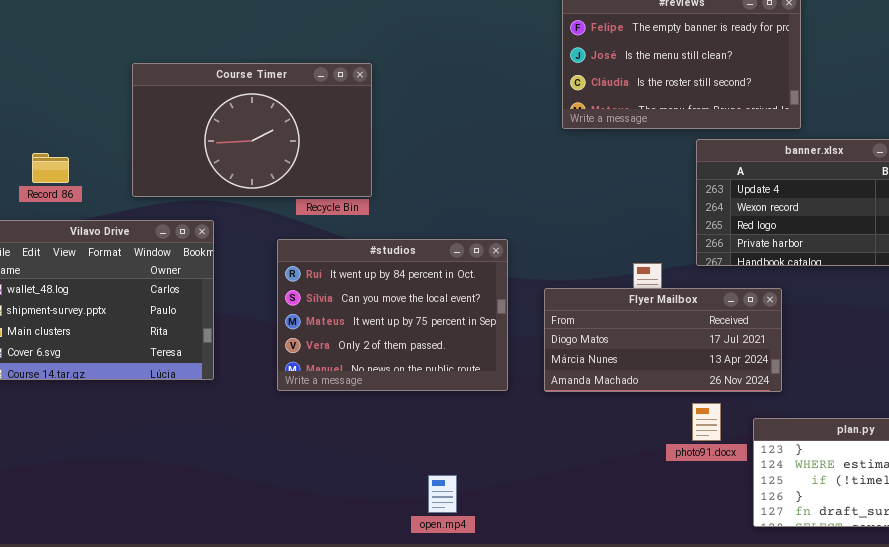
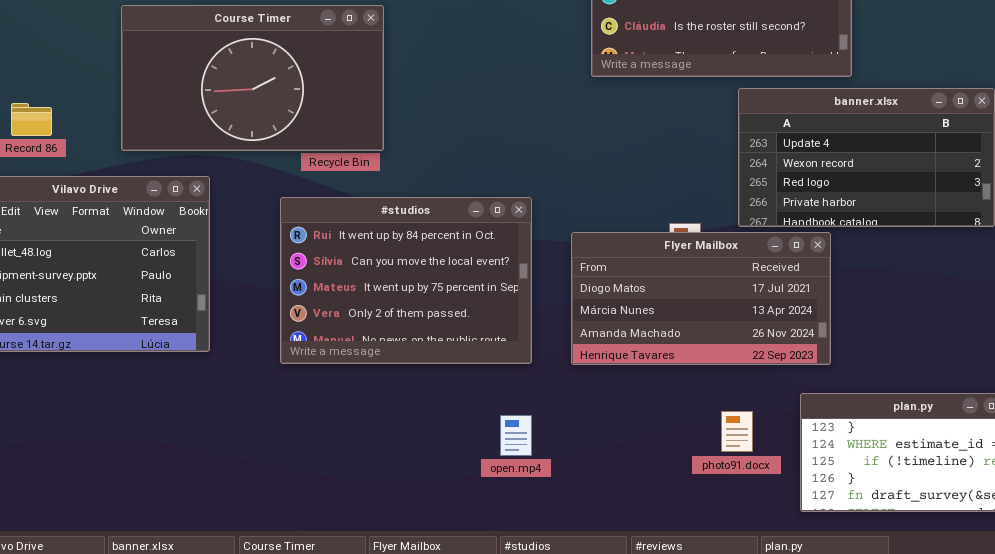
Flyer Mailbox: [544,288,782,392] -> [571,232,831,365], resized
photo91.docx: [692,403,721,441] -> [721,411,753,452], moved
open.mp4: [428,475,457,513] -> [500,415,532,456], moved

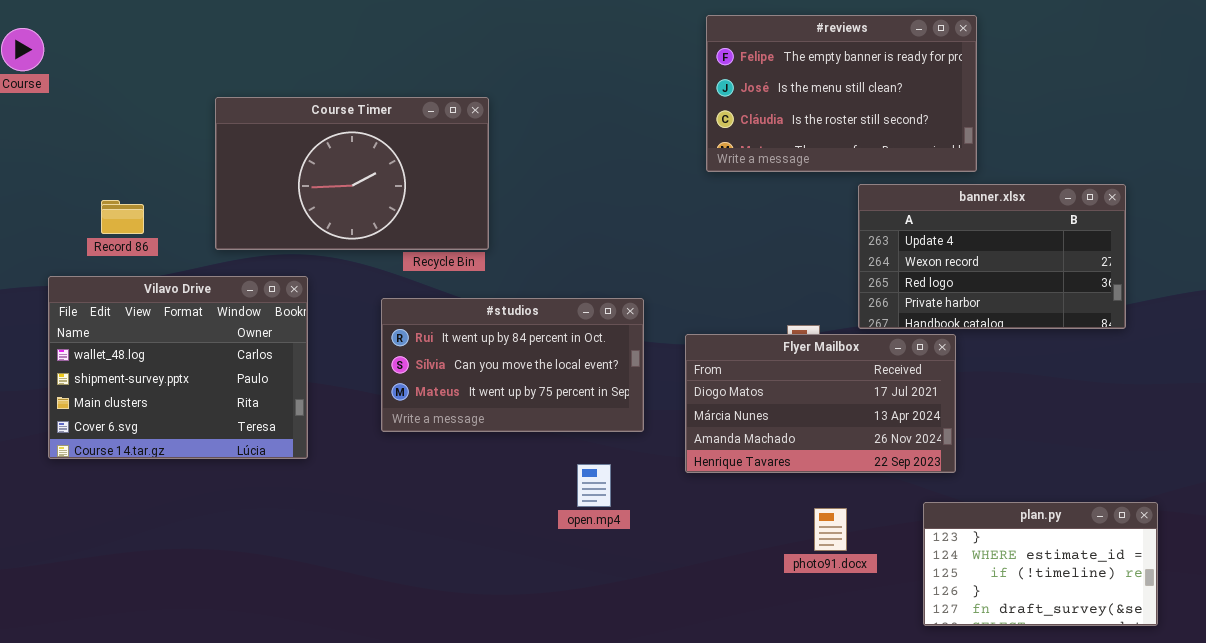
#studios: [280,197,532,364] -> [381,298,644,432], resized
photo91.docx: [721,411,753,452] -> [814,508,847,551], moved
open.mp4: [500,415,532,456] -> [577,464,611,507], moved

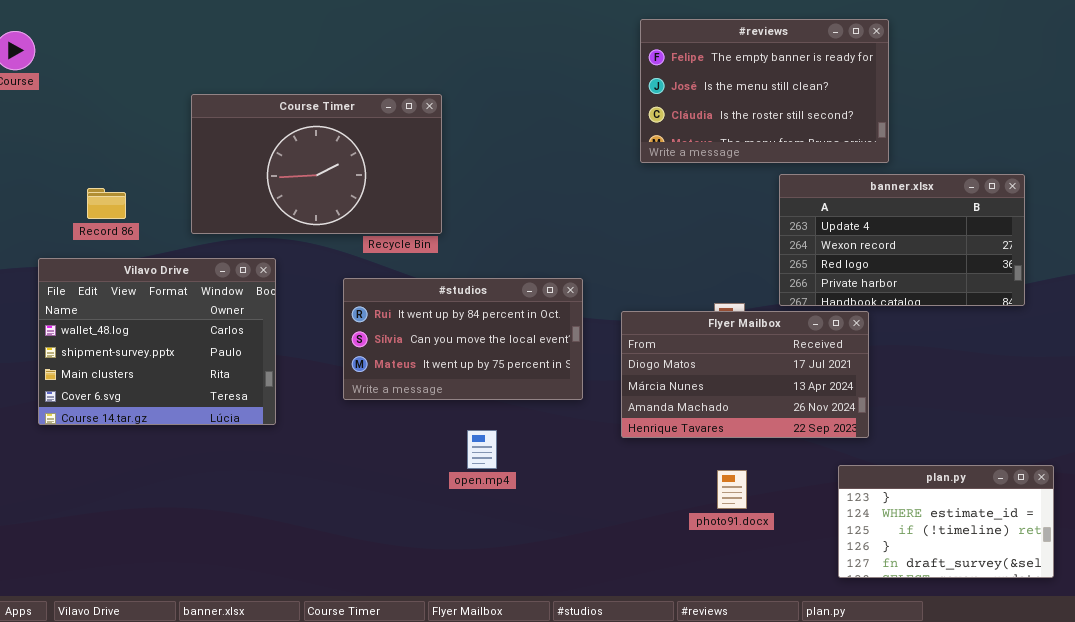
open.mp4: [577,464,611,507] -> [467,430,497,469], moved
photo91.docx: [814,508,847,551] -> [717,470,747,509], moved

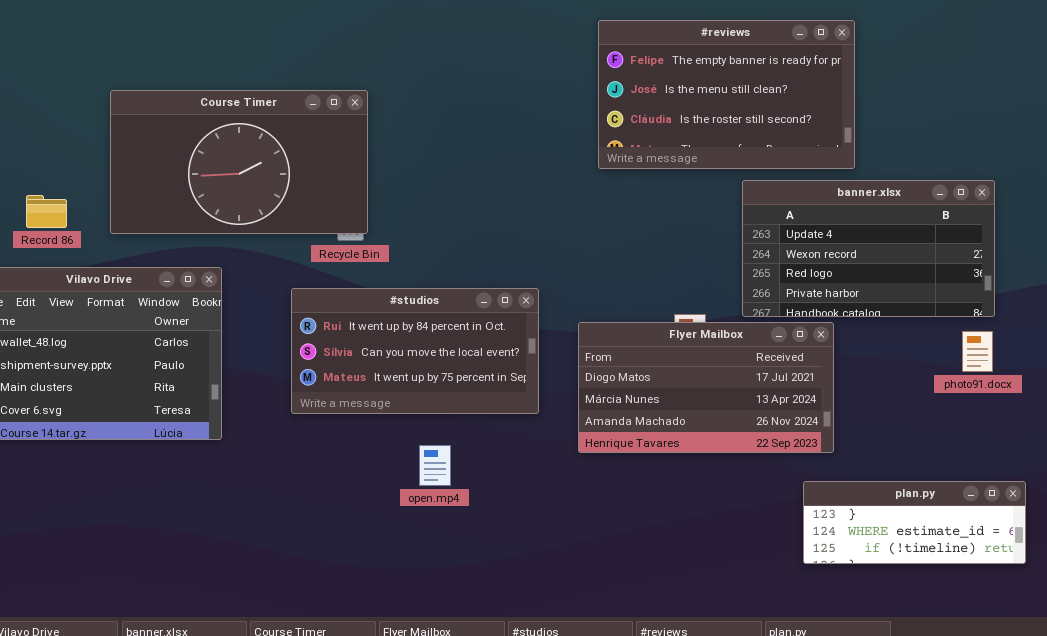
Course Timer: [191,94,442,234] -> [110,90,368,234], moved
plan.py: [838,465,1054,578] -> [803,481,1026,564], resized
photo91.docx: [717,470,747,509] -> [962,331,993,372], moved

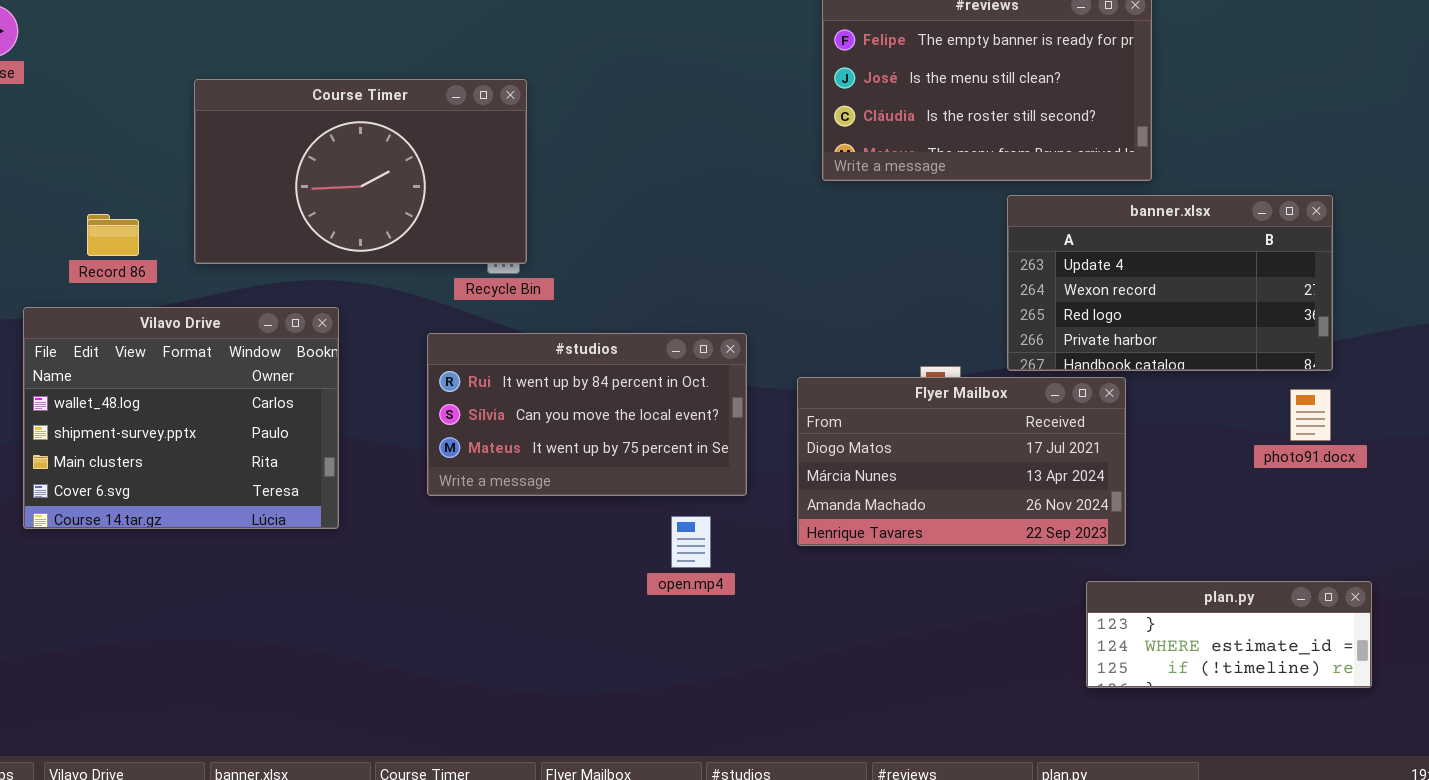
open.mp4: [419,445,451,486] -> [671,516,711,568], moved

